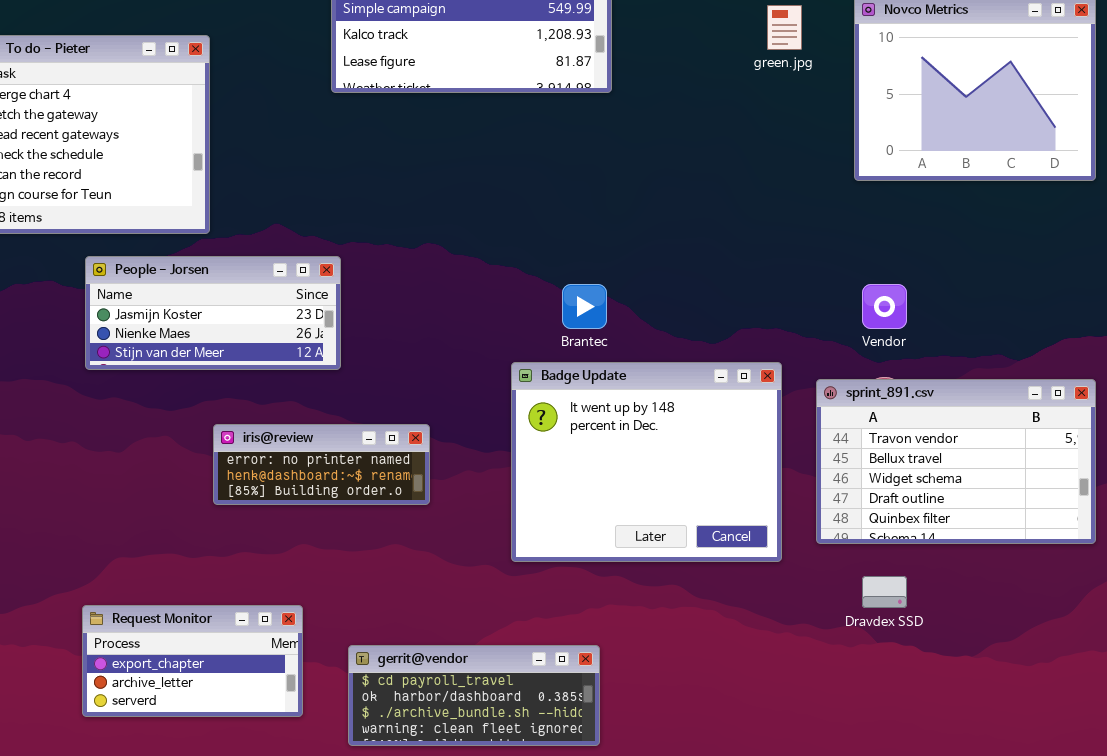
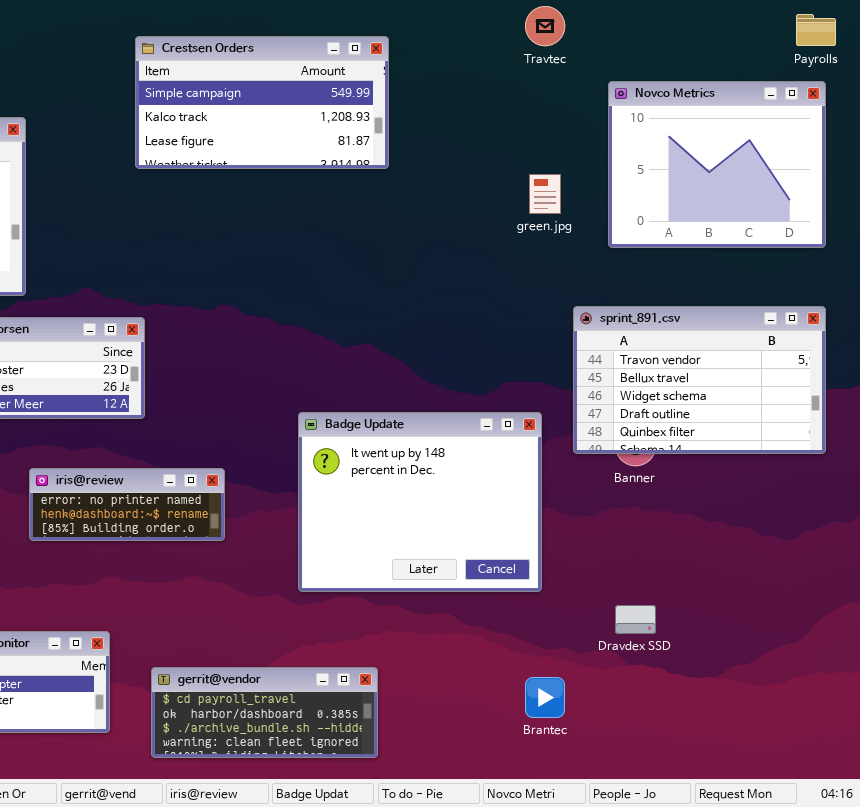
green.jpg: [767,5,802,50] -> [529,174,561,214], moved
Brantec: [562,284,607,329] -> [525,677,565,718], moved
sprint_891.csv: [816,379,1096,544] -> [573,306,826,454], moved

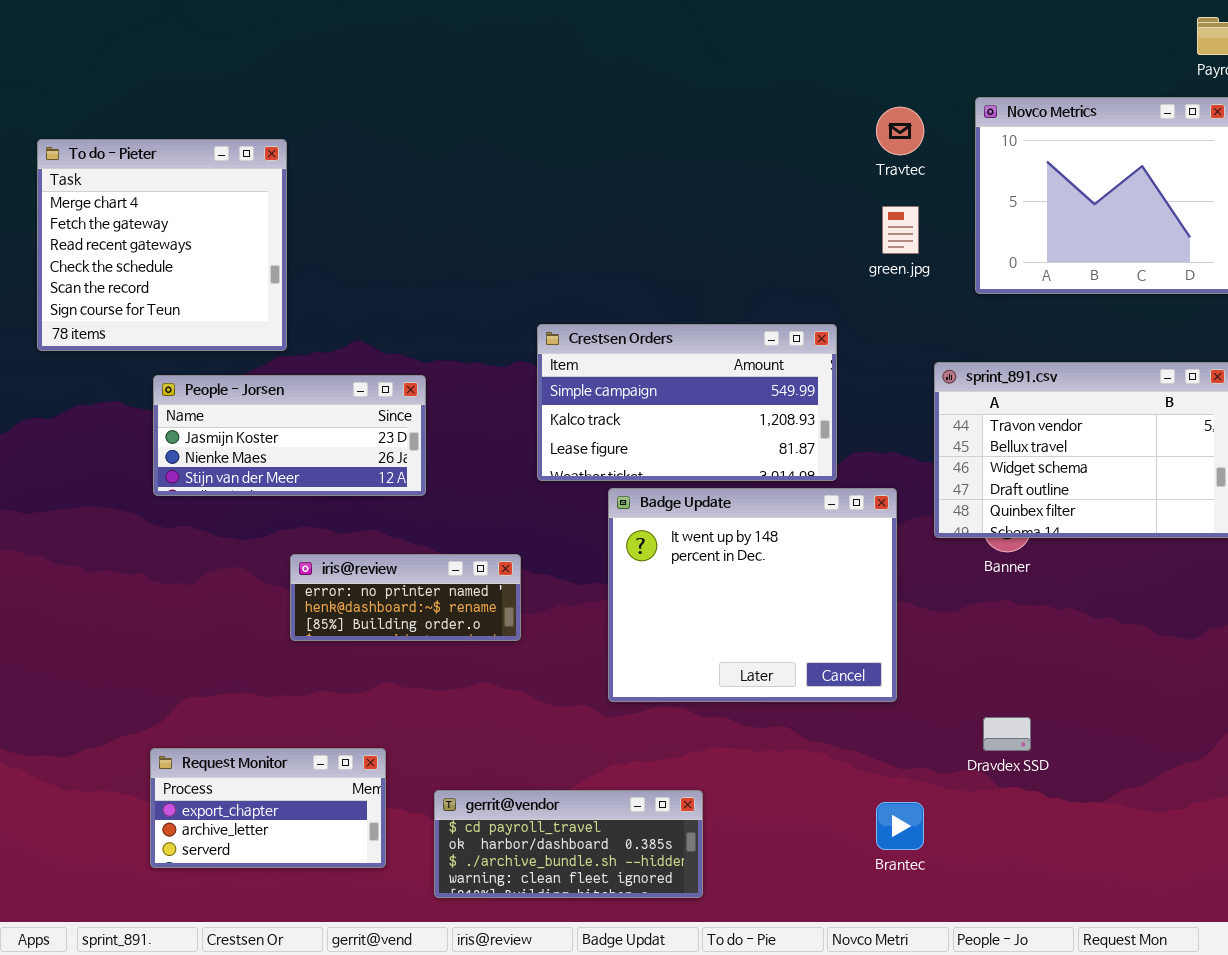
Travtec: [525,6,565,46] -> [876,107,924,155], moved
Crestsen Orders: [135,36,389,169] -> [537,324,837,481], moved

